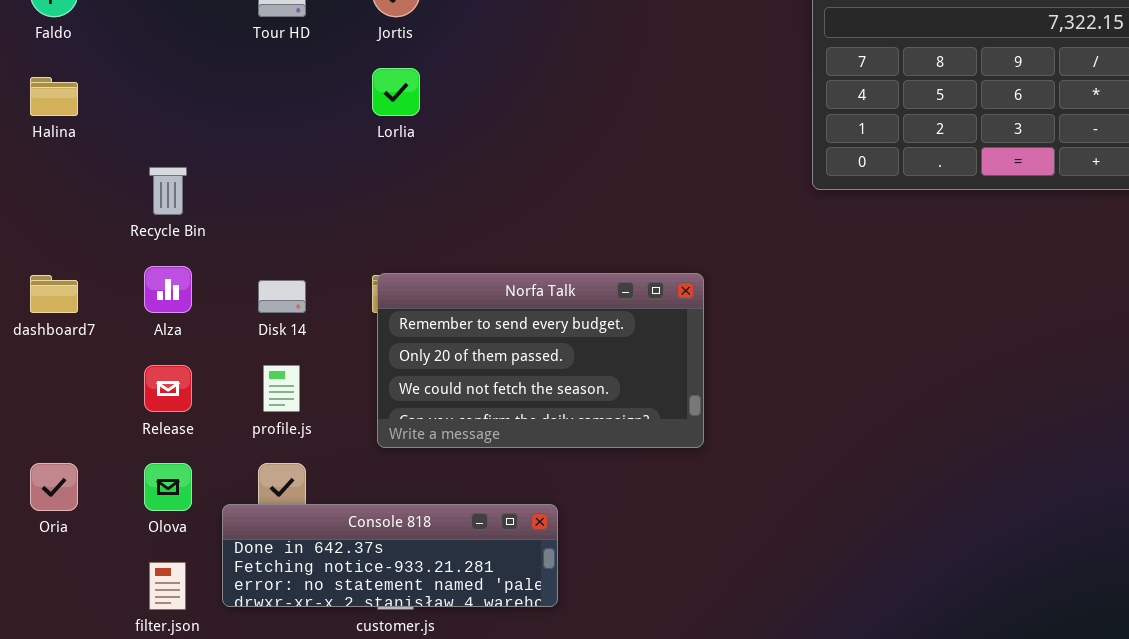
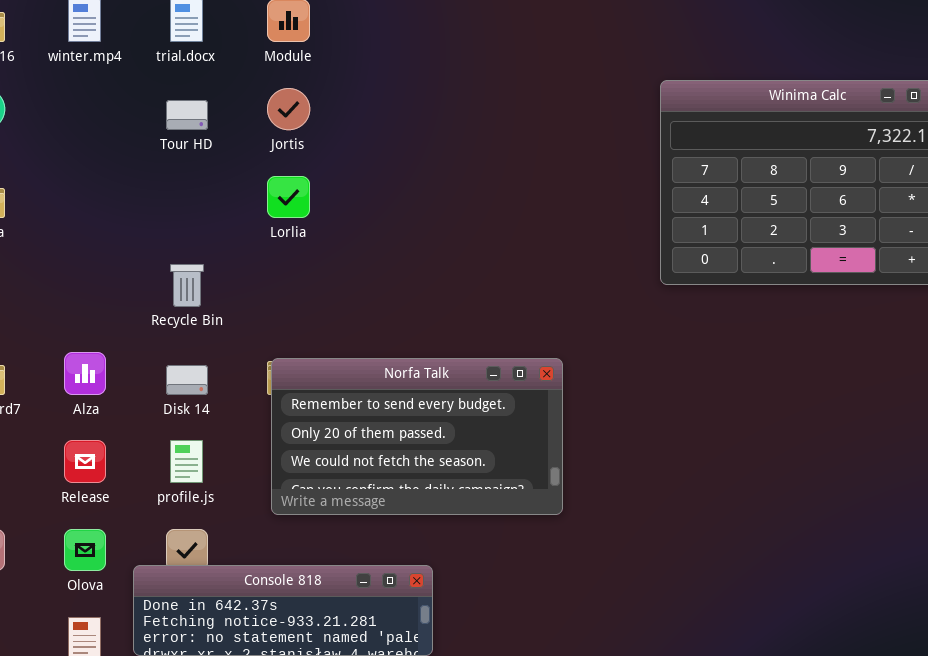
Recycle Bin: [149,167,187,215] -> [170,264,204,307], moved

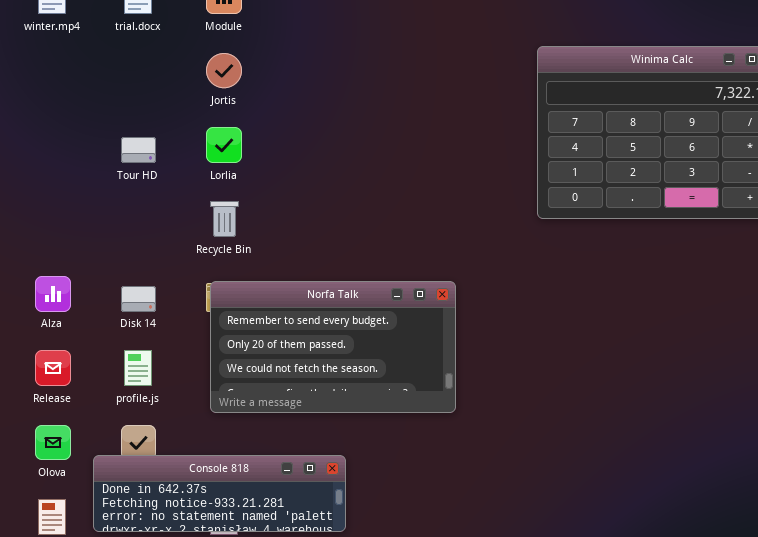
Tour HD: [166,100,208,130] -> [121,137,156,163], moved
Recycle Bin: [170,264,204,307] -> [210,201,239,237], moved

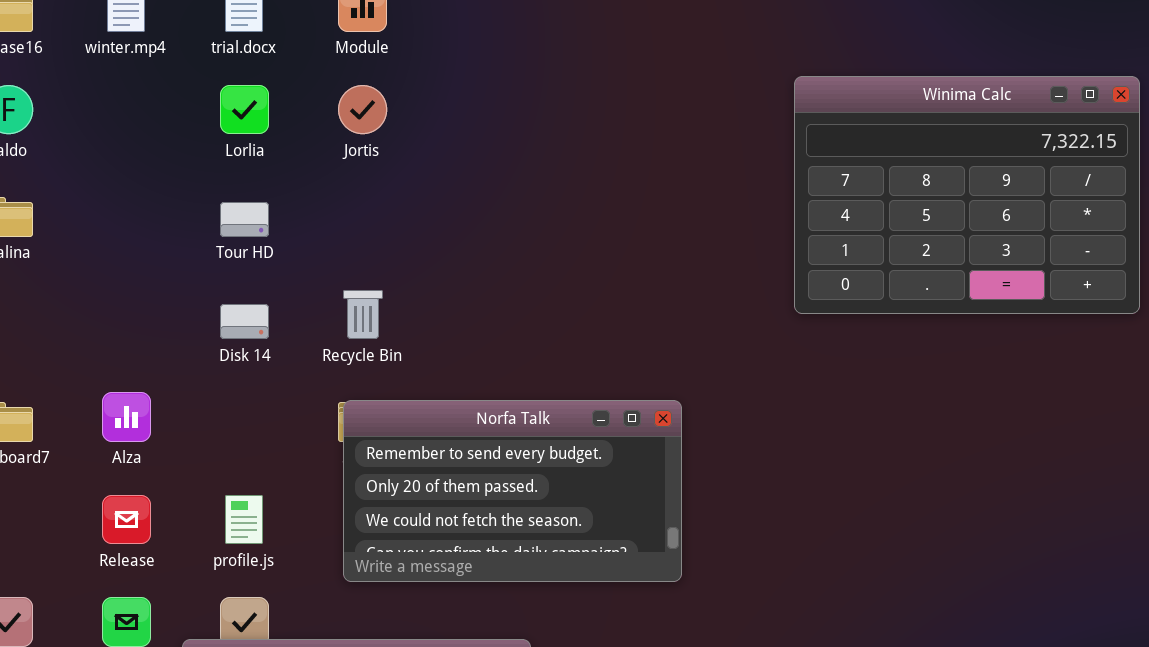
Lorlia: [206,127,242,163] -> [220,85,269,134], moved
Disk 14: [121,286,156,312] -> [220,304,269,339], moved

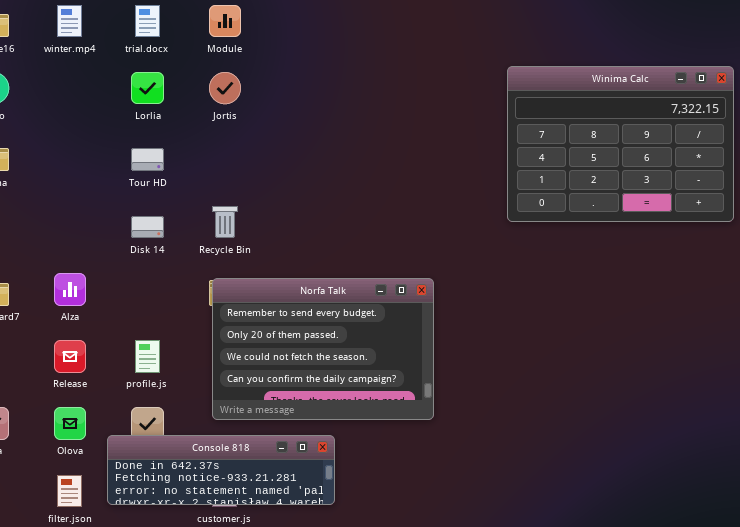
Norfa Talk: [343,400,682,582] -> [212,278,434,420], resized

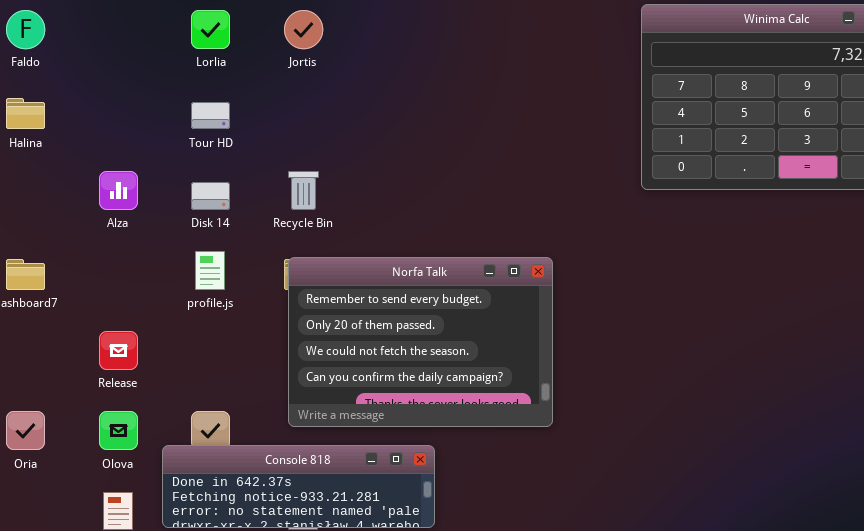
Alza: [54,273,86,306] -> [99,171,138,210], moved
profile.js: [135,340,160,373] -> [195,251,225,290], moved

